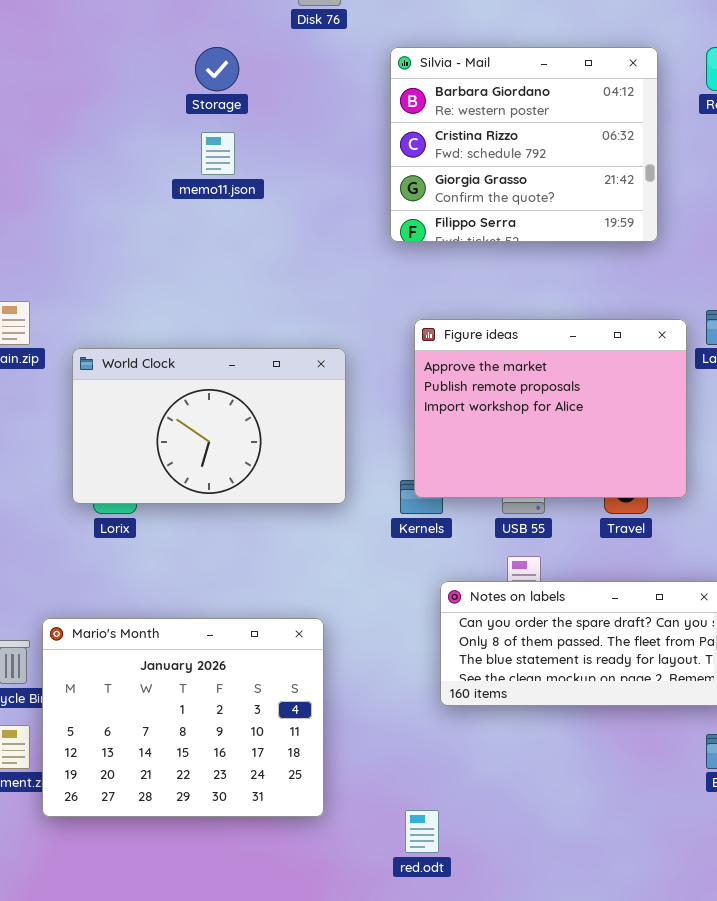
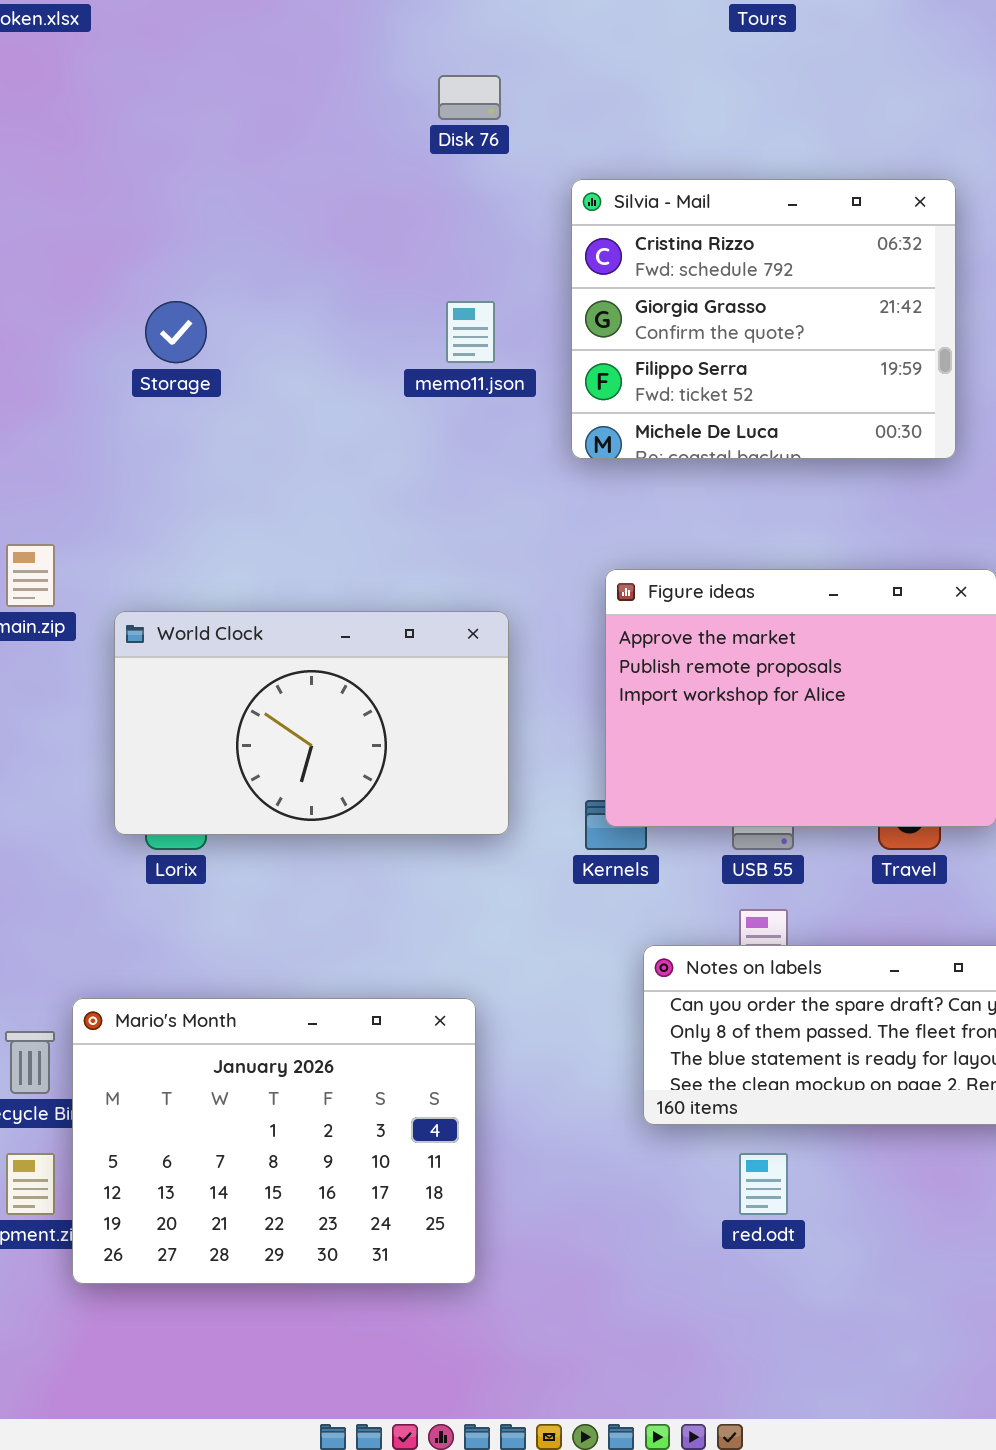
Storage: [195,47,239,91] -> [145,301,207,363], moved
Silvia - Mail: [390,47,658,242] -> [571,179,956,459], scrolled down 1 row
memo11.json: [201,132,235,175] -> [446,301,495,363], moved
red.odt: [405,810,439,853] -> [739,1153,788,1215], moved

